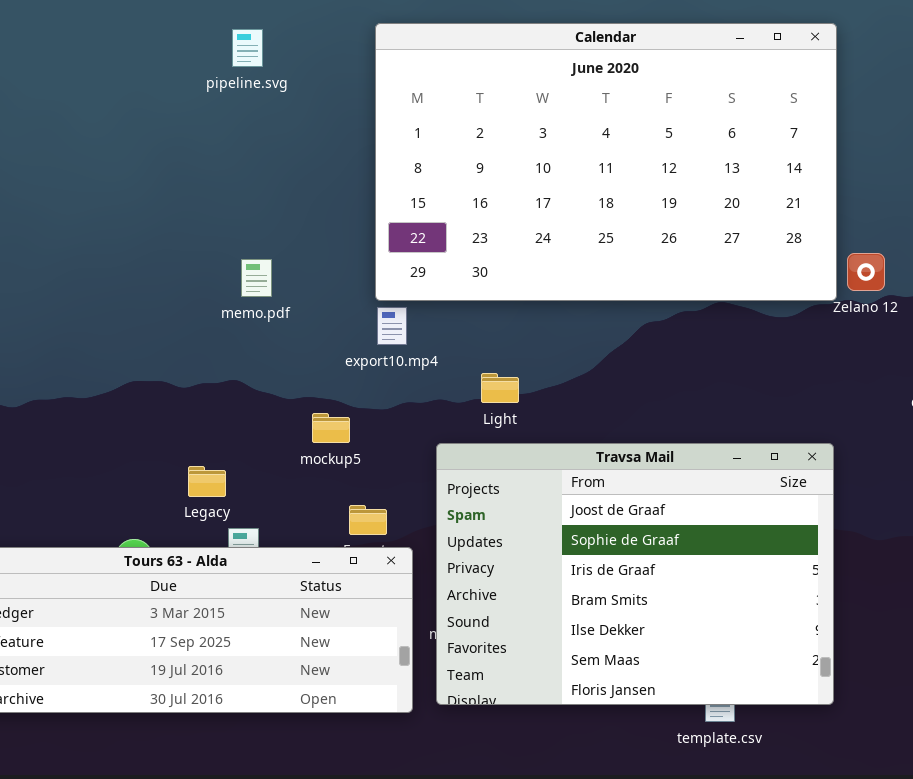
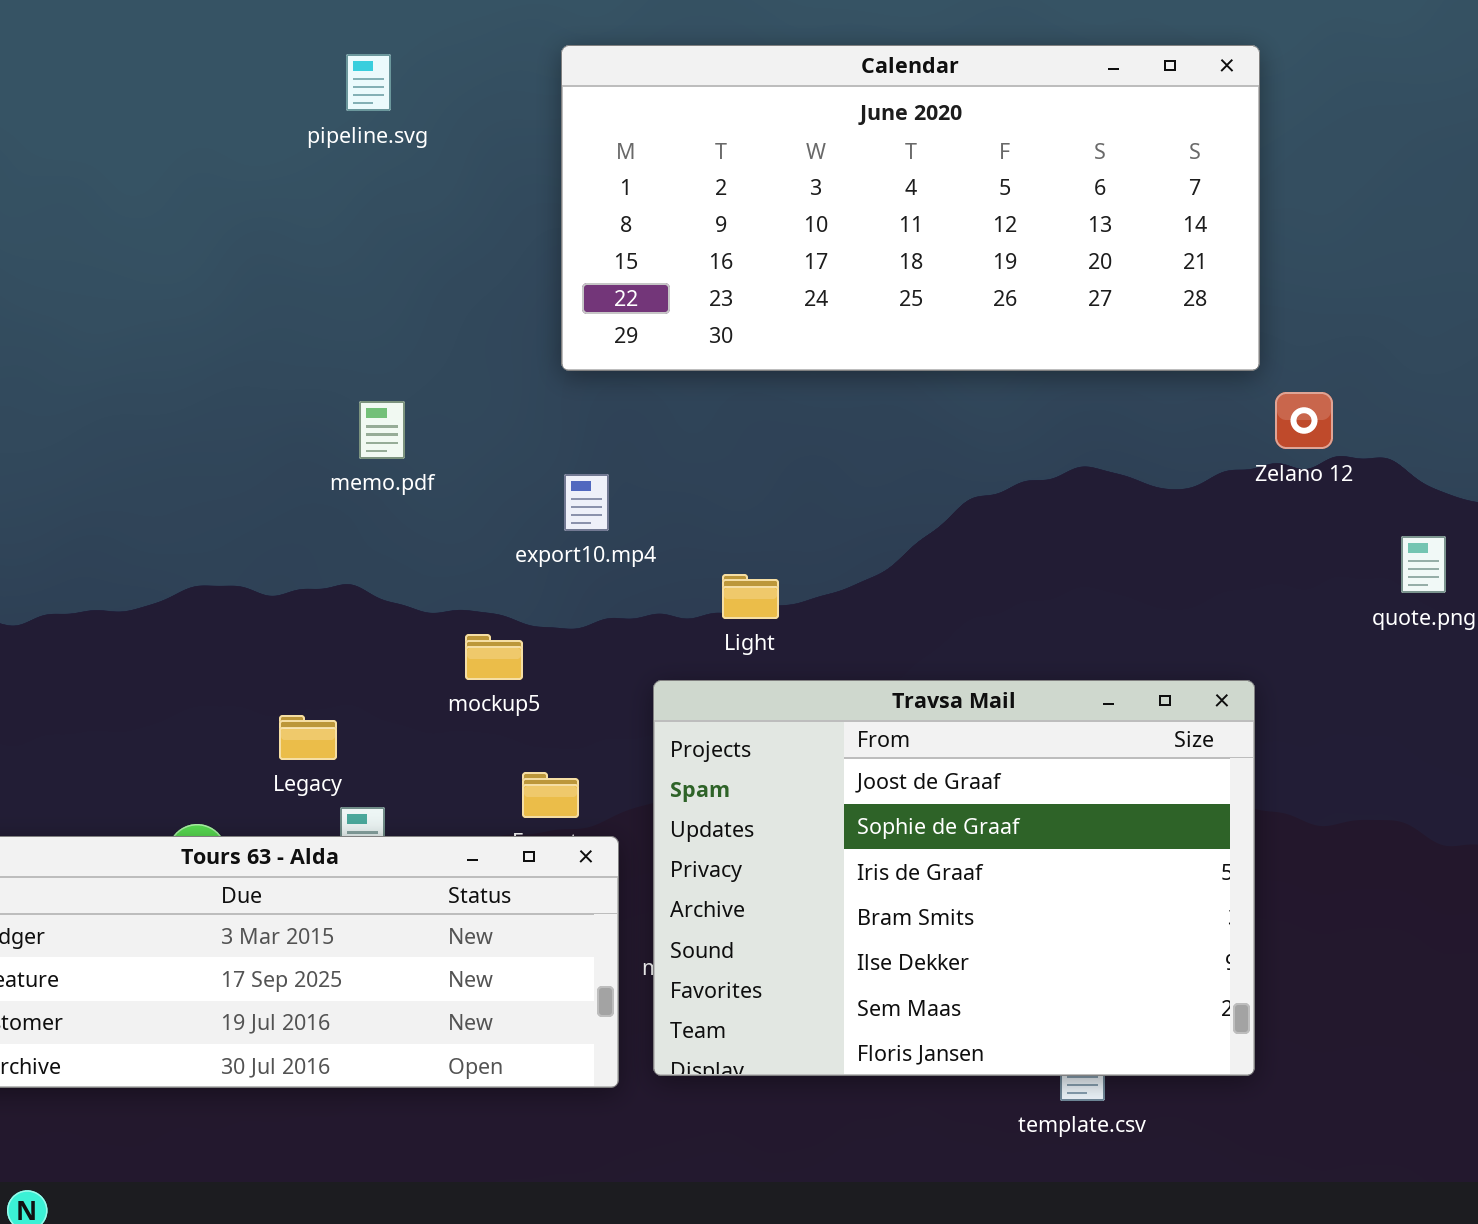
Calendar: [375,23,837,301] -> [561,45,1260,371], resized

